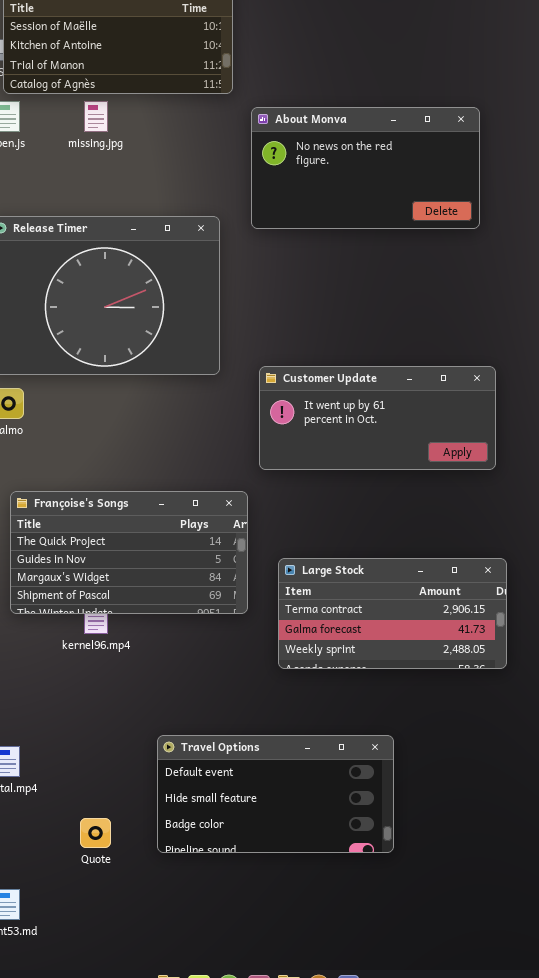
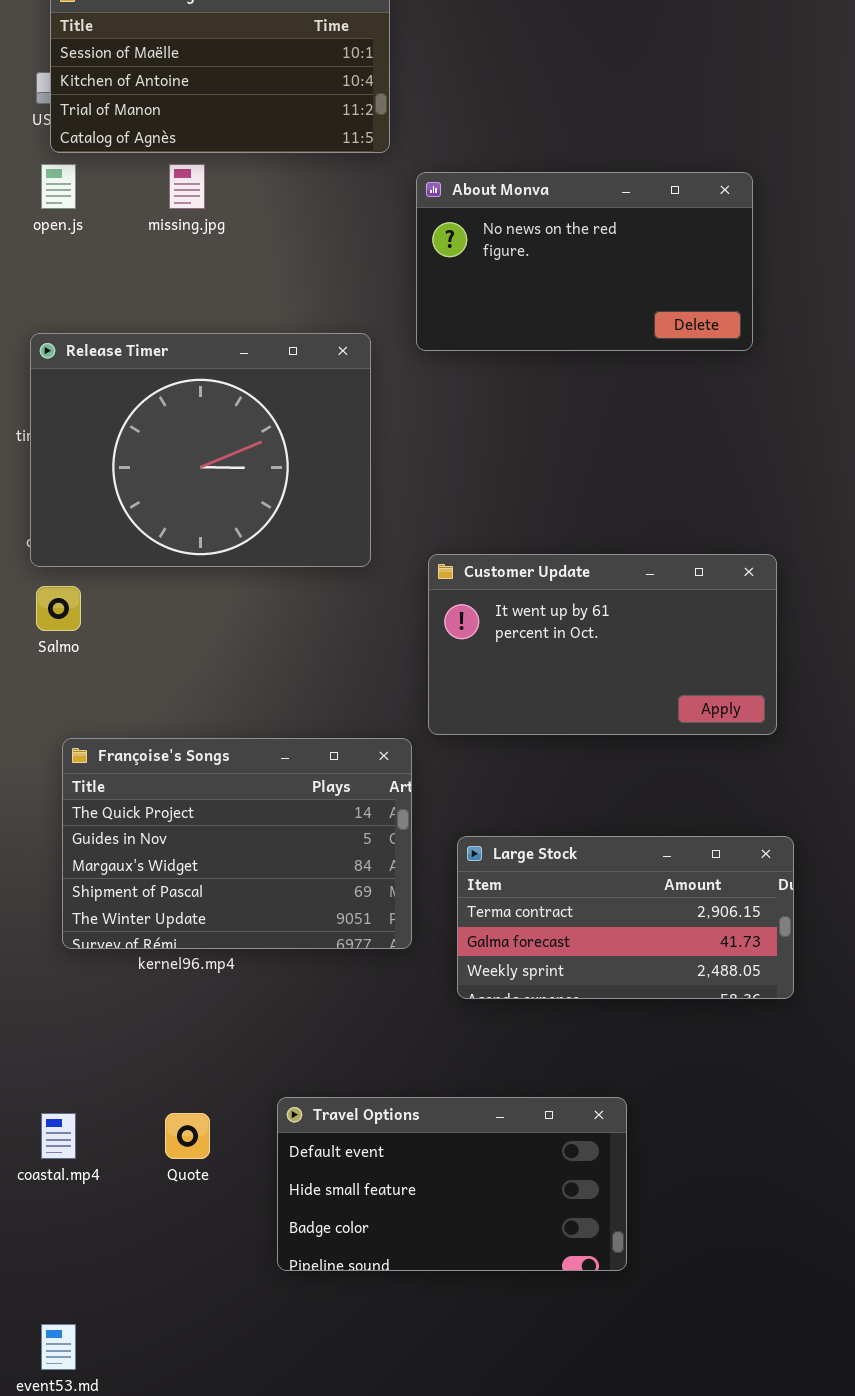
Customer Update: [259,366,496,470] -> [428,554,777,735], resized
Françoise's Songs: [10,491,248,614] -> [62,738,412,949], resized
Quote: [80,818,111,848] -> [165,1113,210,1159], moved

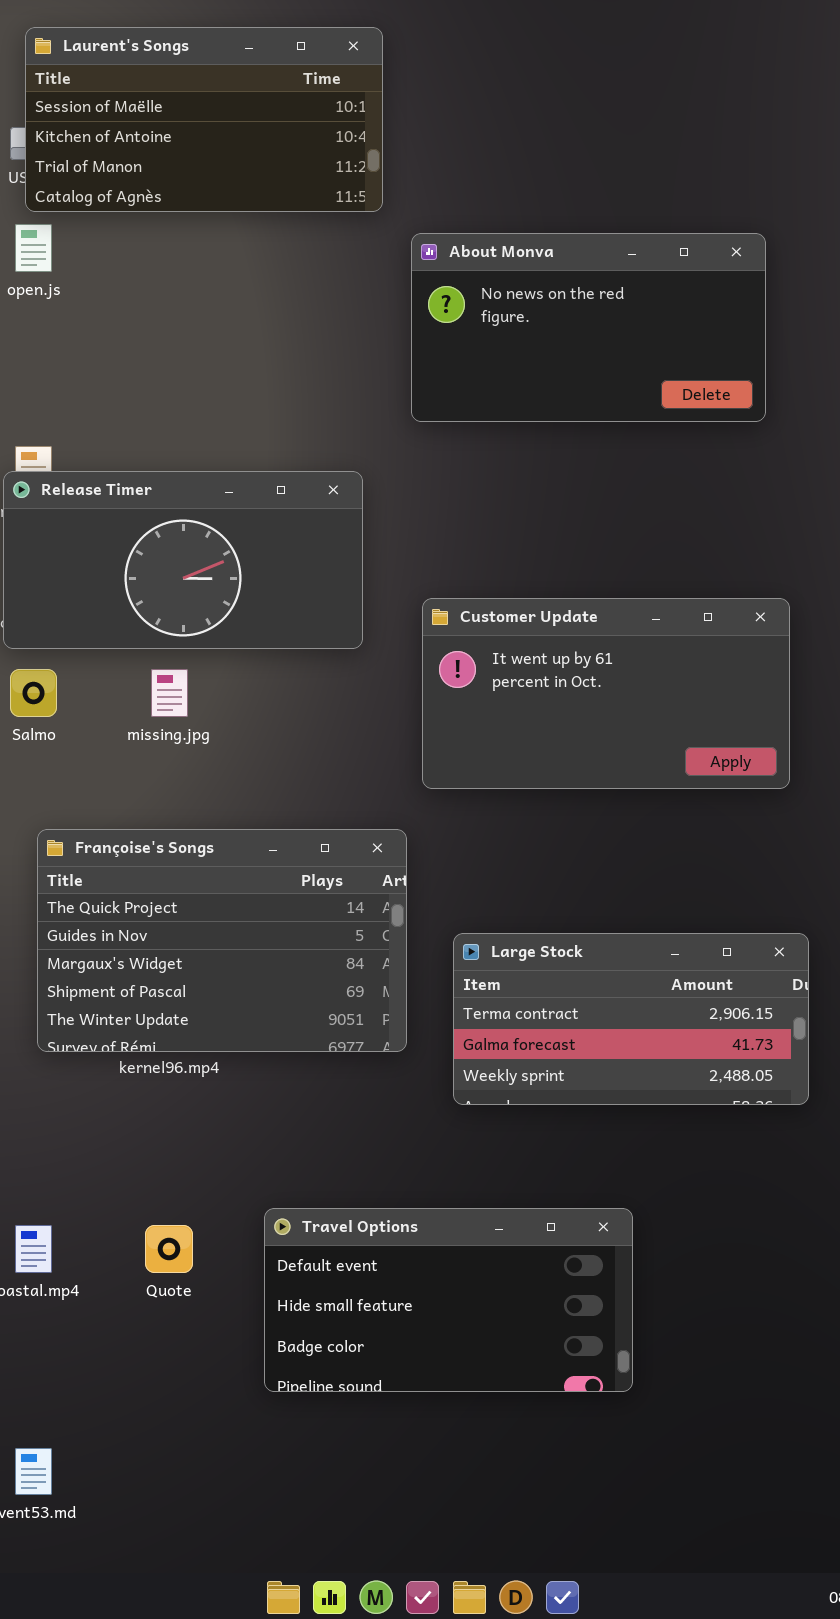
missing.jpg: [169,164,205,209] -> [151,669,188,717], moved
Release Timer: [30,333,371,567] -> [3,471,363,649], resized
Customer Update: [428,554,777,735] -> [422,598,790,789], moved

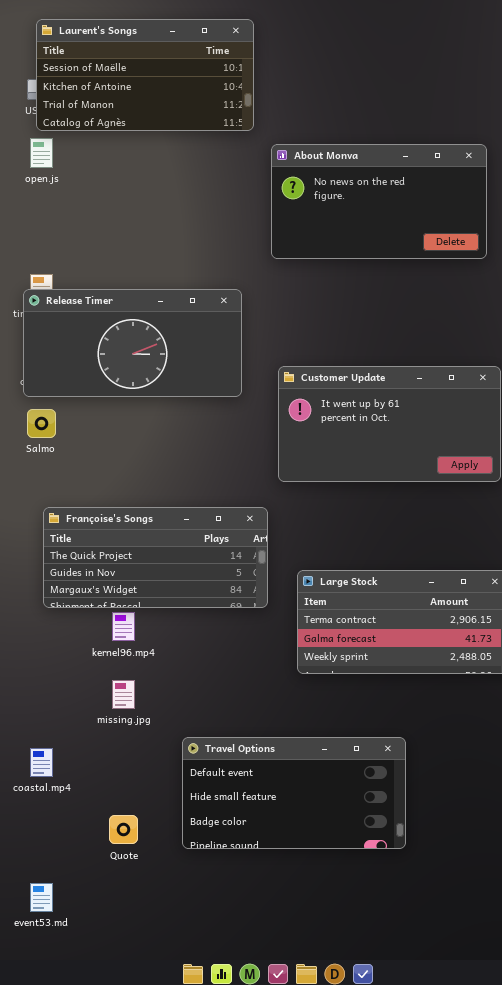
missing.jpg: [151,669,188,717] -> [112,680,135,709], moved
Françoise's Songs: [37,829,407,1052] -> [43,507,268,608], resized
Quote: [145,1225,193,1273] -> [109,815,138,844], moved

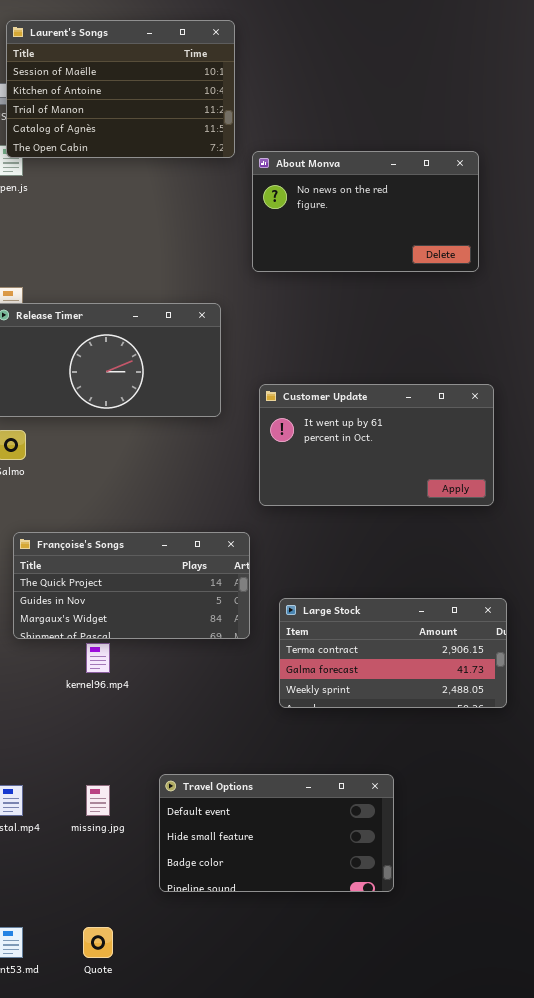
Laurent's Songs: [36,19,254,131] -> [6,20,235,158], resized
missing.jpg: [112,680,135,709] -> [86,785,110,816], moved
Quote: [109,815,138,844] -> [83,927,113,958], moved

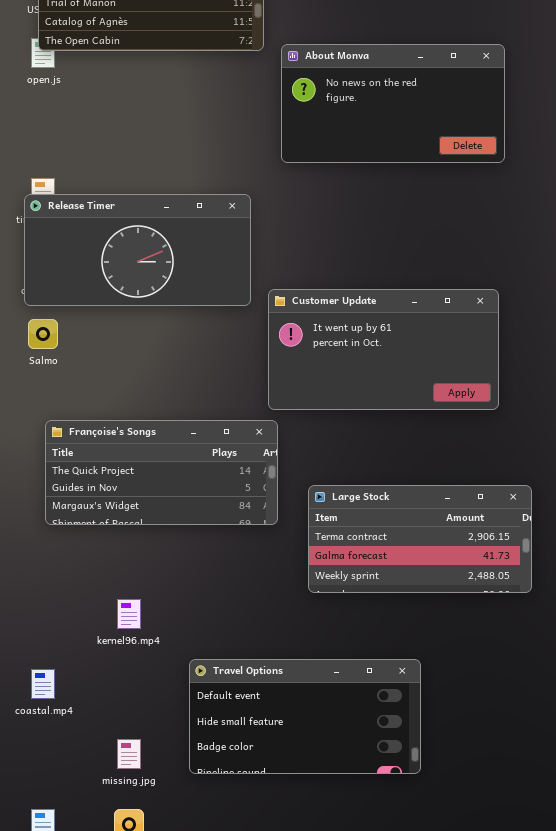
Customer Update: [259,384,494,506] -> [268,289,499,410], moved
kernel96.mp4: [86,643,110,673] -> [117,599,141,629], moved
missing.jpg: [86,785,110,816] -> [117,739,141,769], moved

